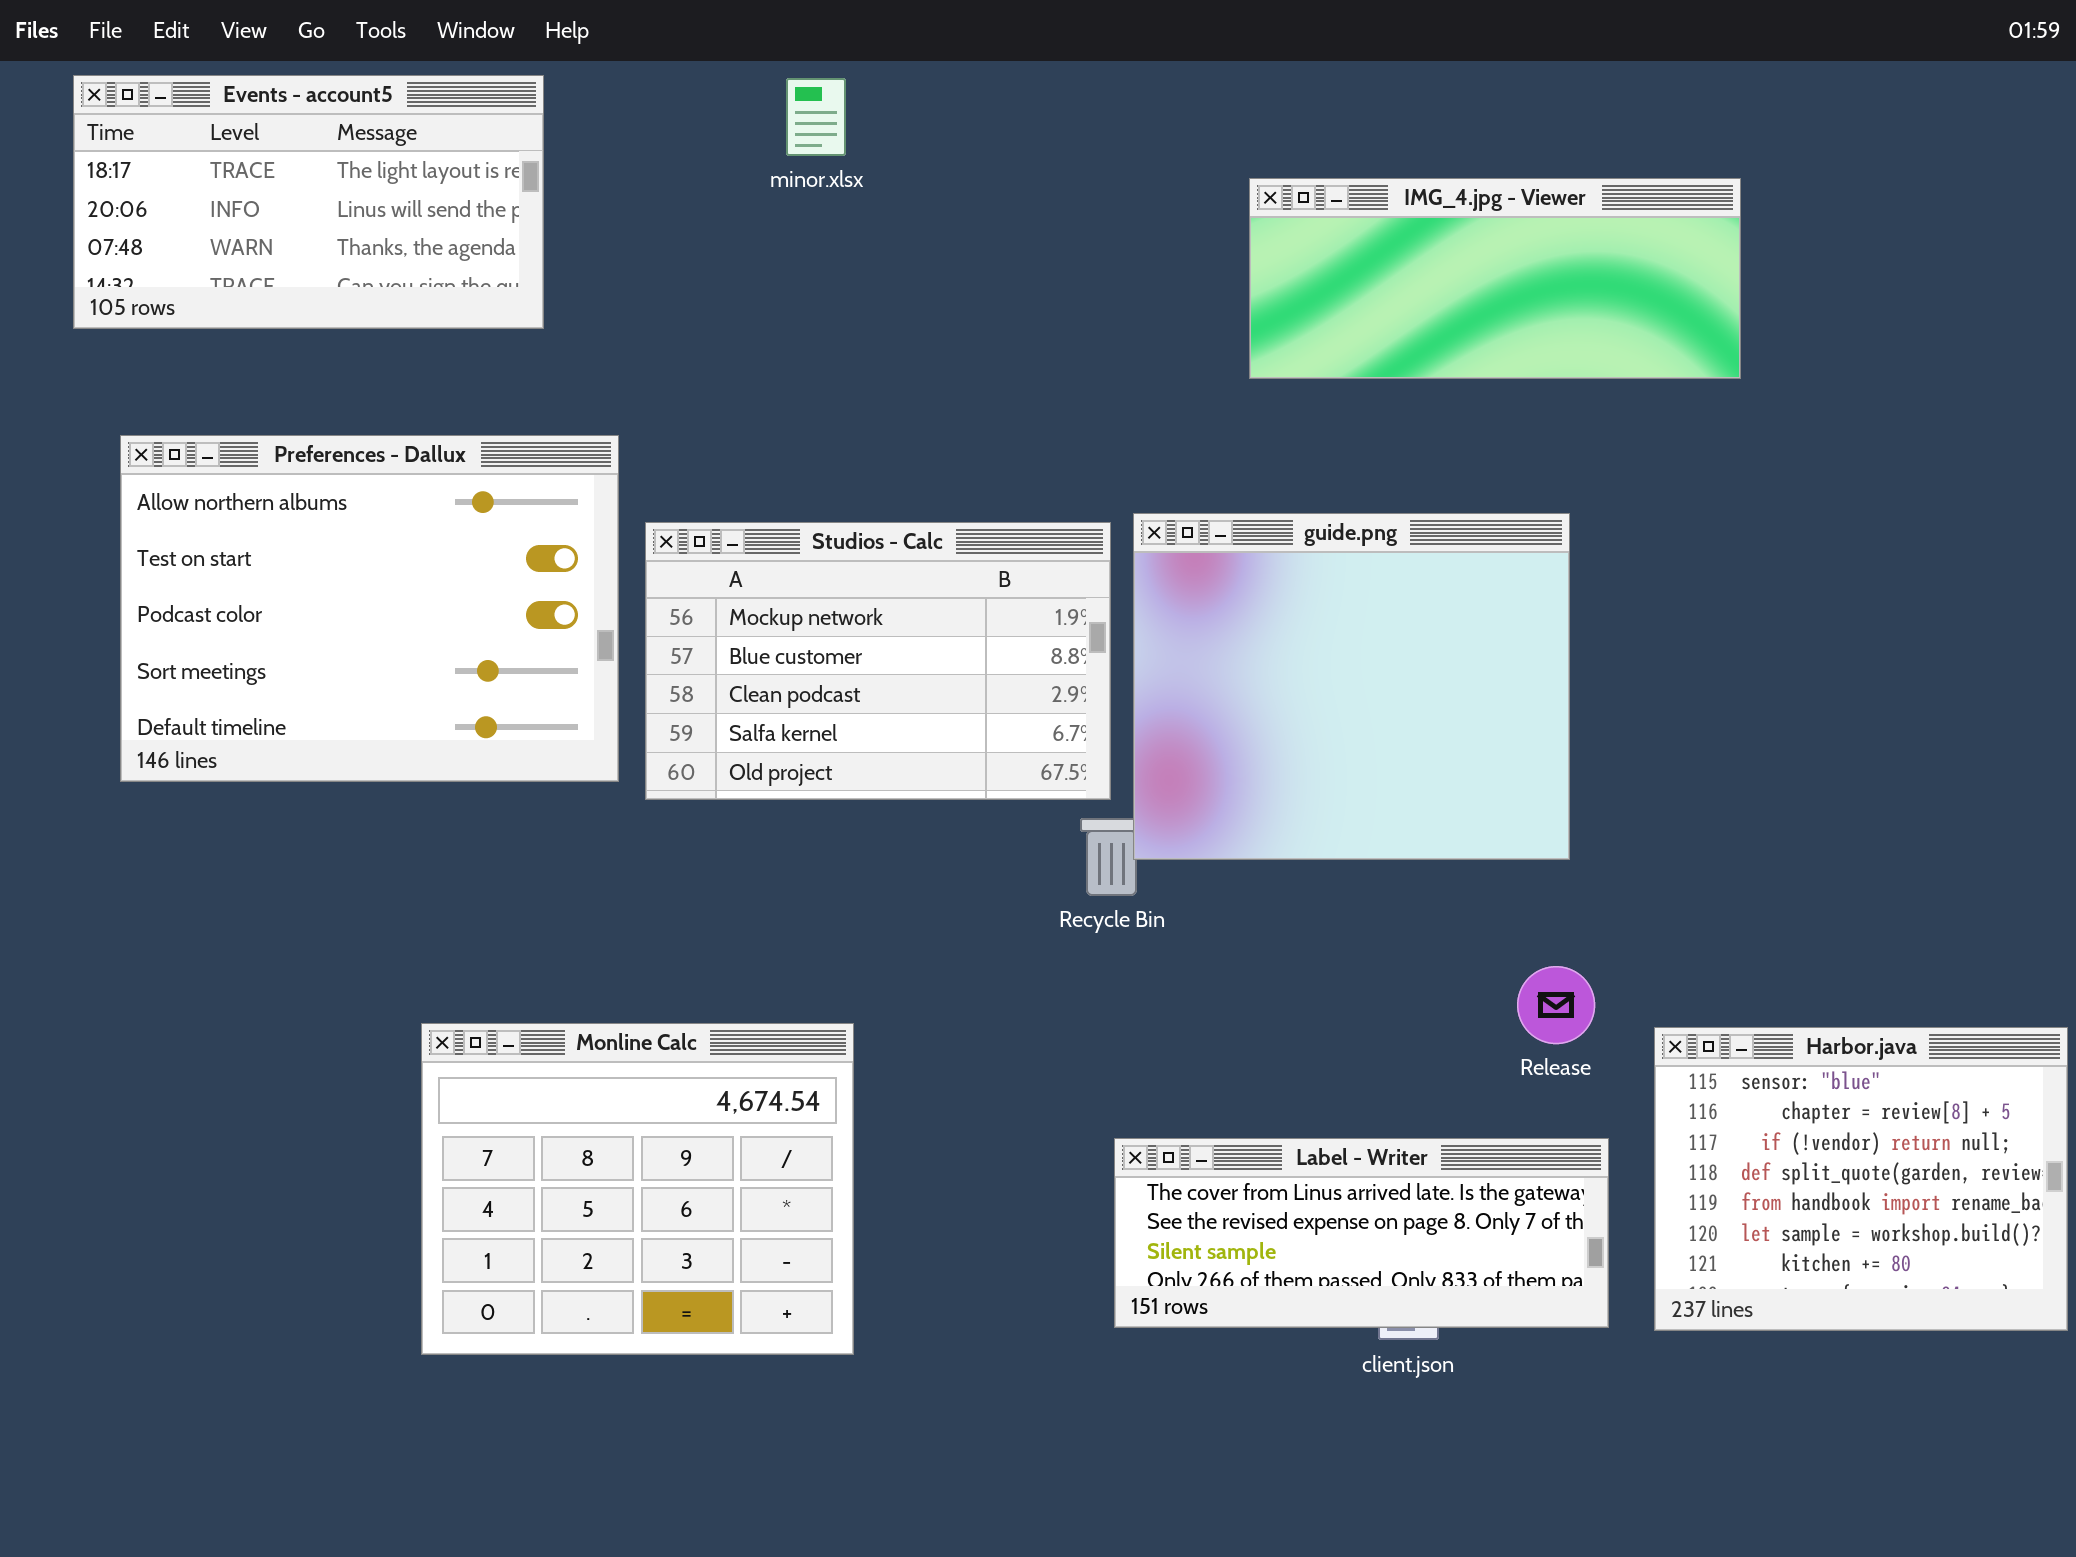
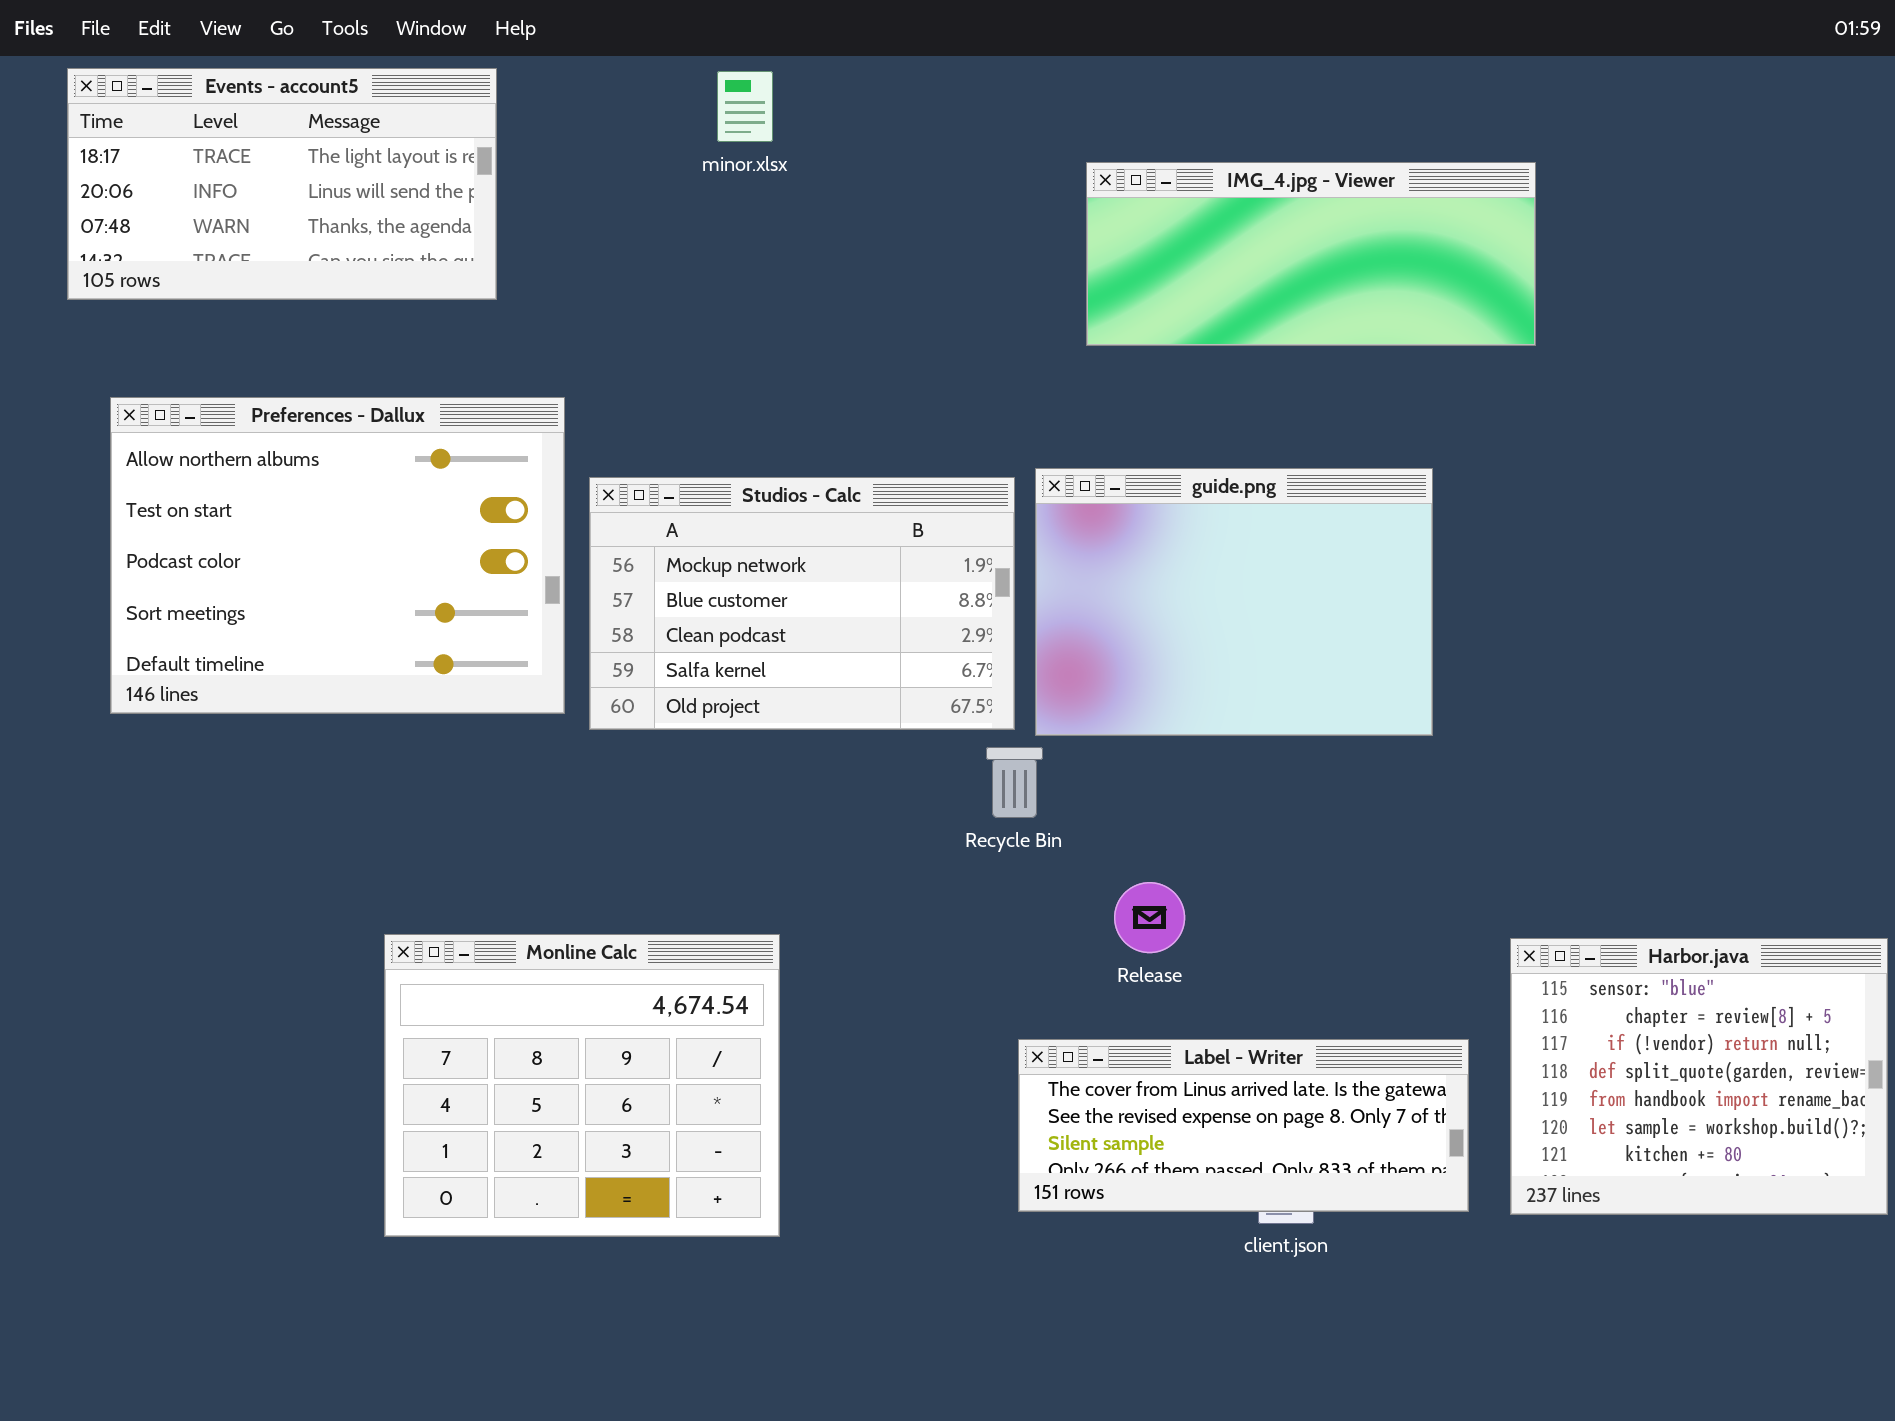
IMG_4.jpg - Viewer: [1249,178,1741,379] -> [1086,162,1536,346], moved
guide.png: [1133,513,1570,860] -> [1035,468,1433,736], resized
Release: [1517,966,1595,1044] -> [1114,882,1185,953], moved

